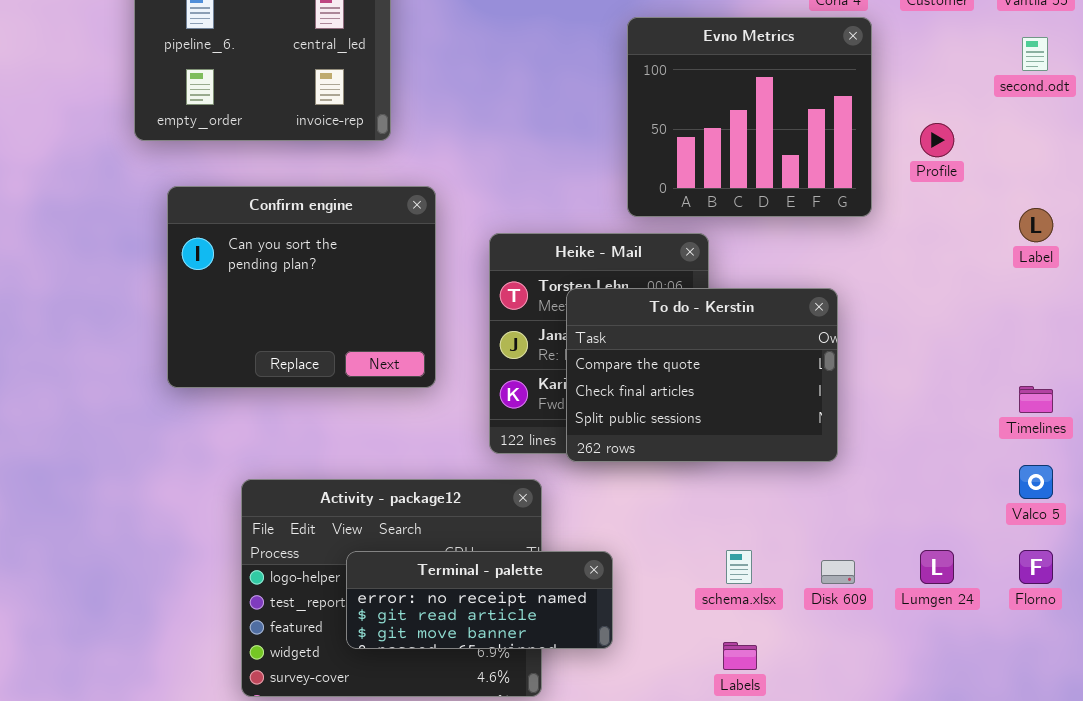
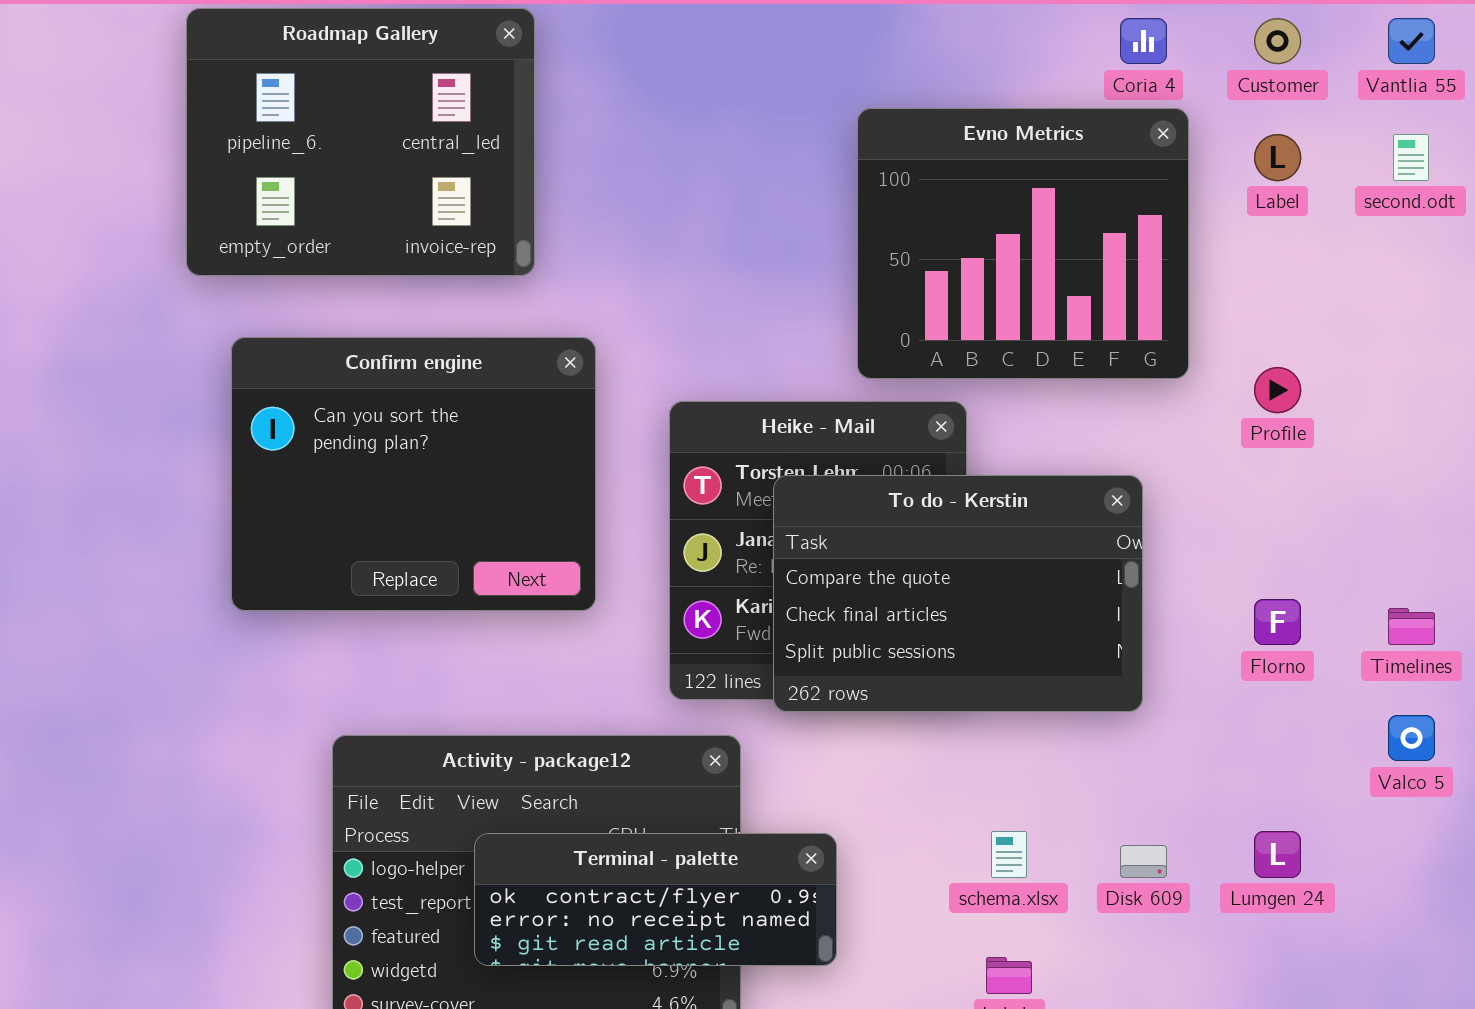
Profile: [920,123,954,157] -> [1254,367,1301,413], moved
Label: [1019,208,1053,242] -> [1254,134,1301,181], moved
Florno: [1019,550,1053,584] -> [1254,599,1301,645], moved
Terminal - palette: [346,551,613,649] -> [474,833,837,966], scrolled up 1 row

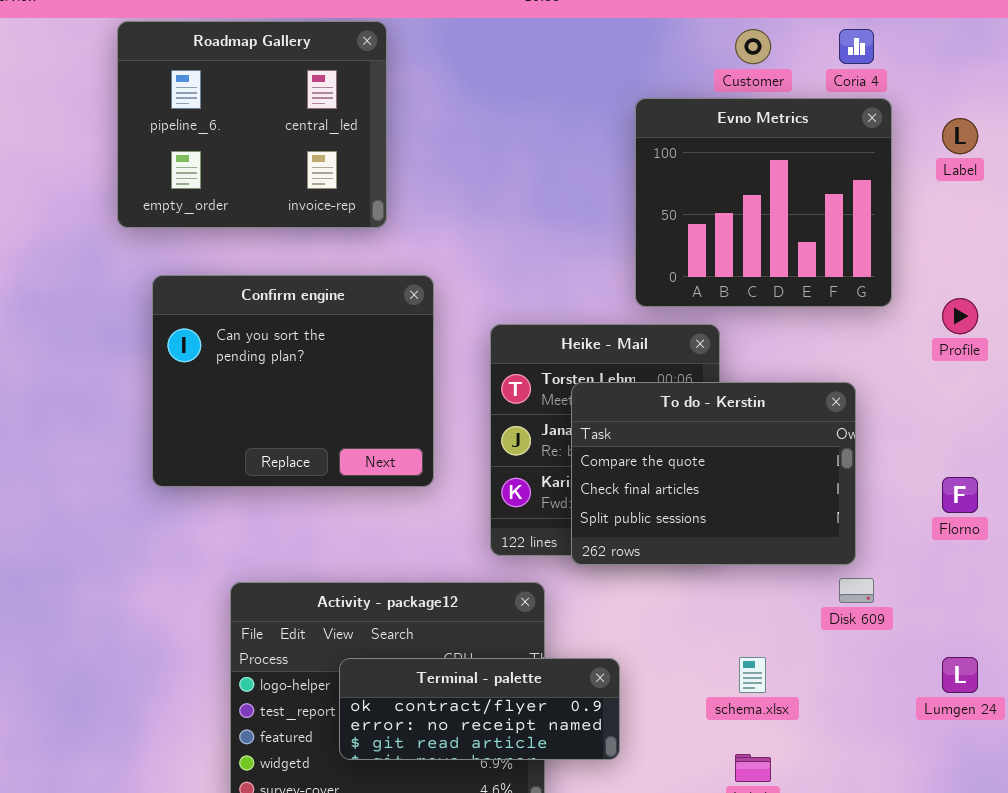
Customer: [1254,18,1301,64] -> [735,29,771,64], moved
Disk 609: [1120,845,1167,878] -> [839,578,874,603], moved

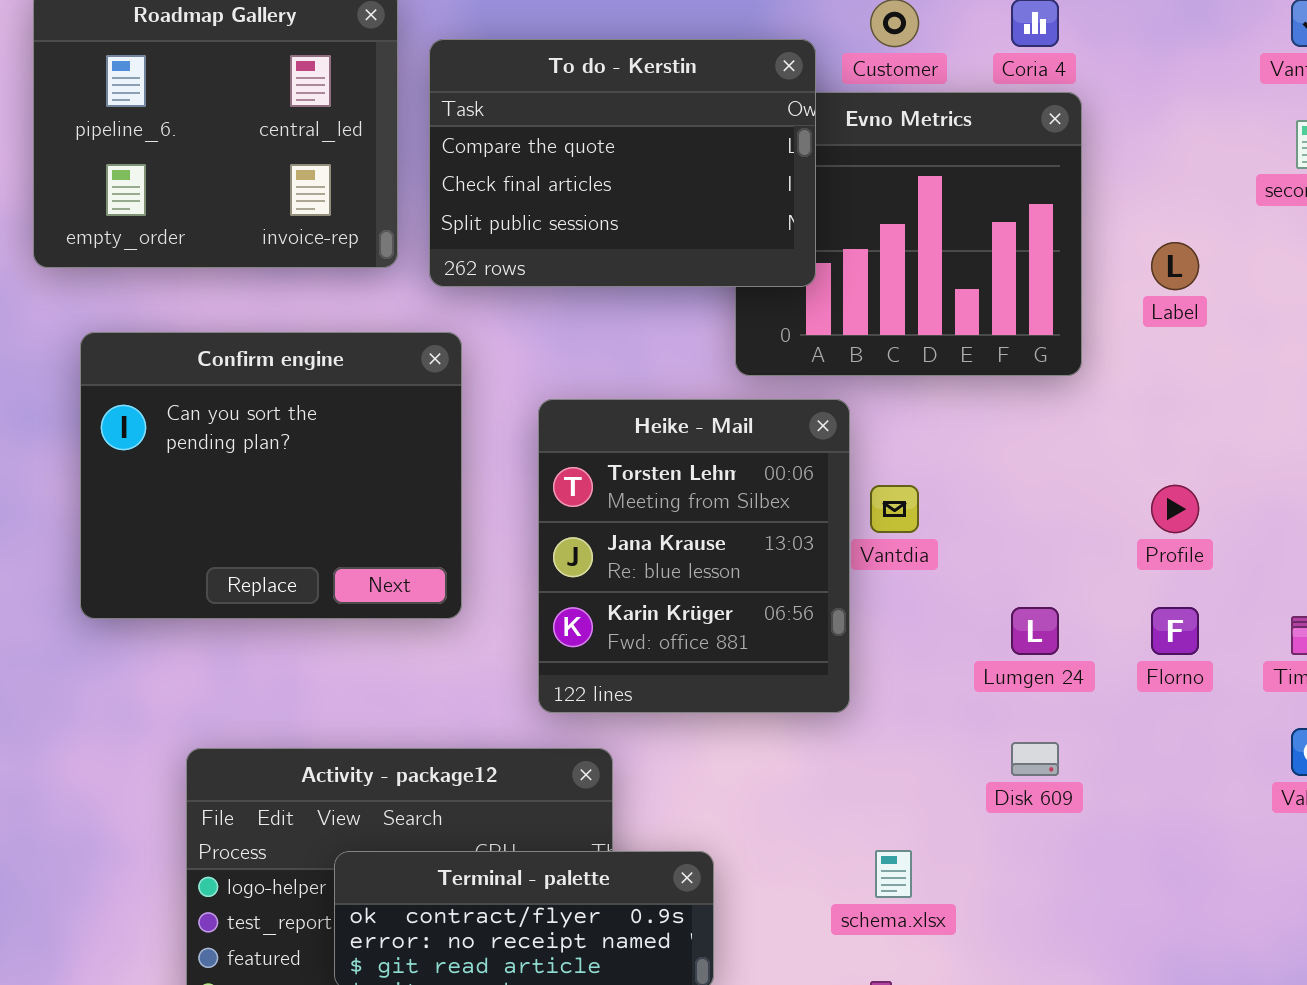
Label: [942,118,978,154] -> [1151,242,1199,290], moved
Profile: [942,298,978,334] -> [1151,485,1199,533], moved
To do - Kerstin: [571,382,856,565] -> [429,39,816,287], moved
Lumgen 24: [942,657,978,693] -> [1011,607,1059,655], moved

